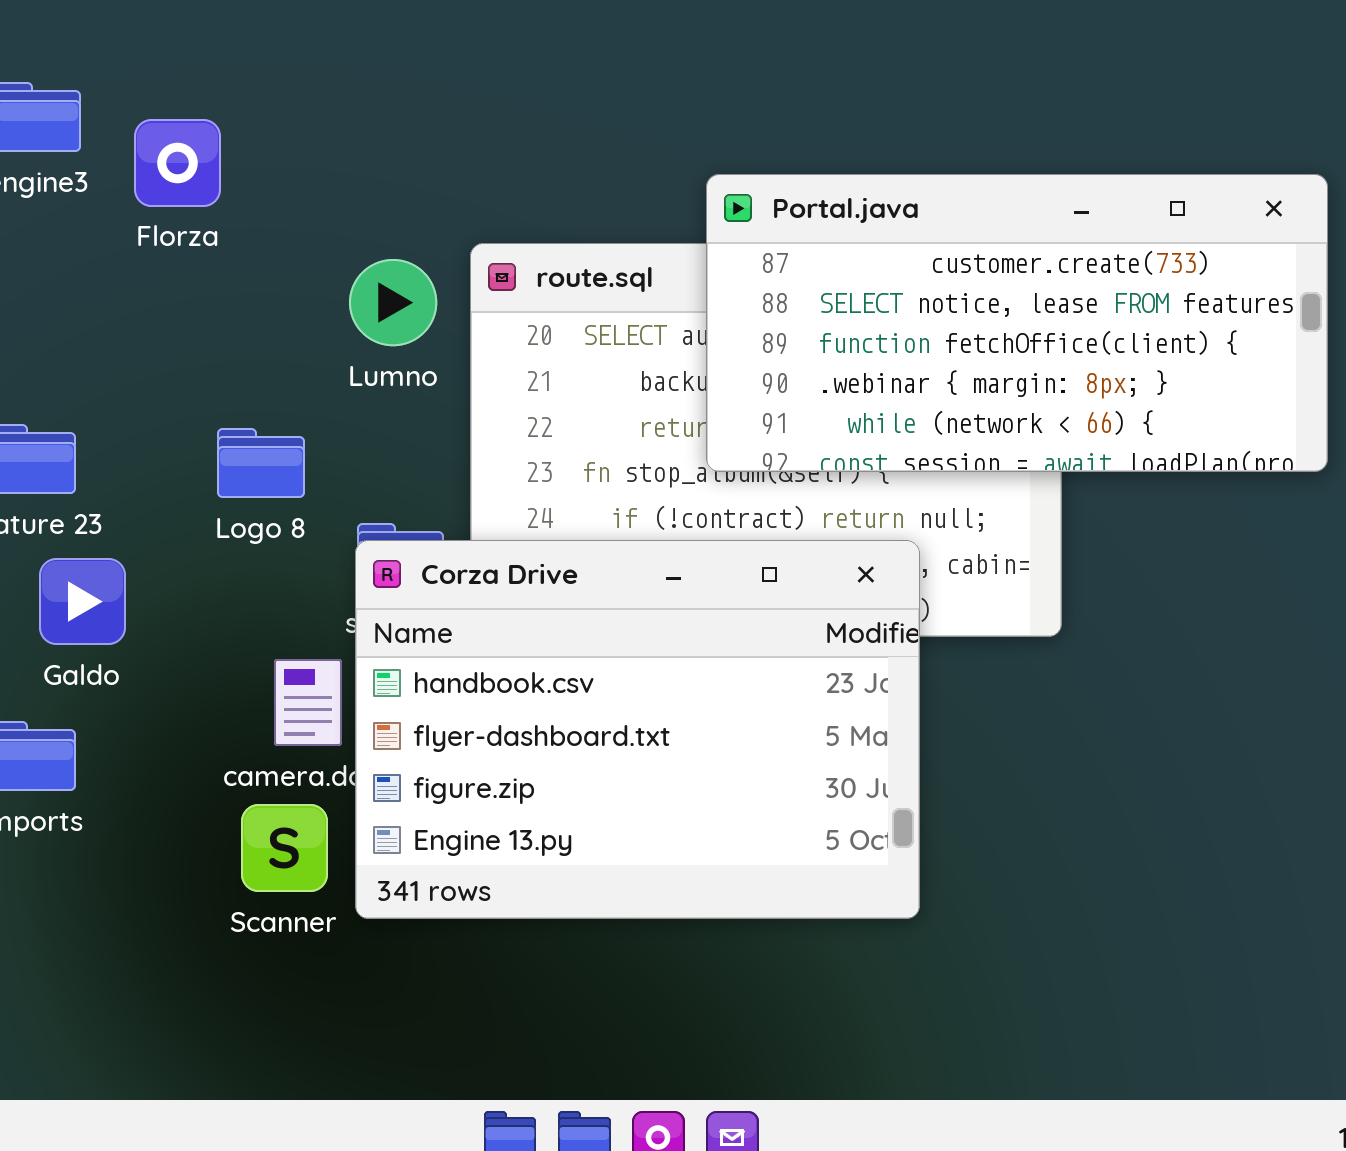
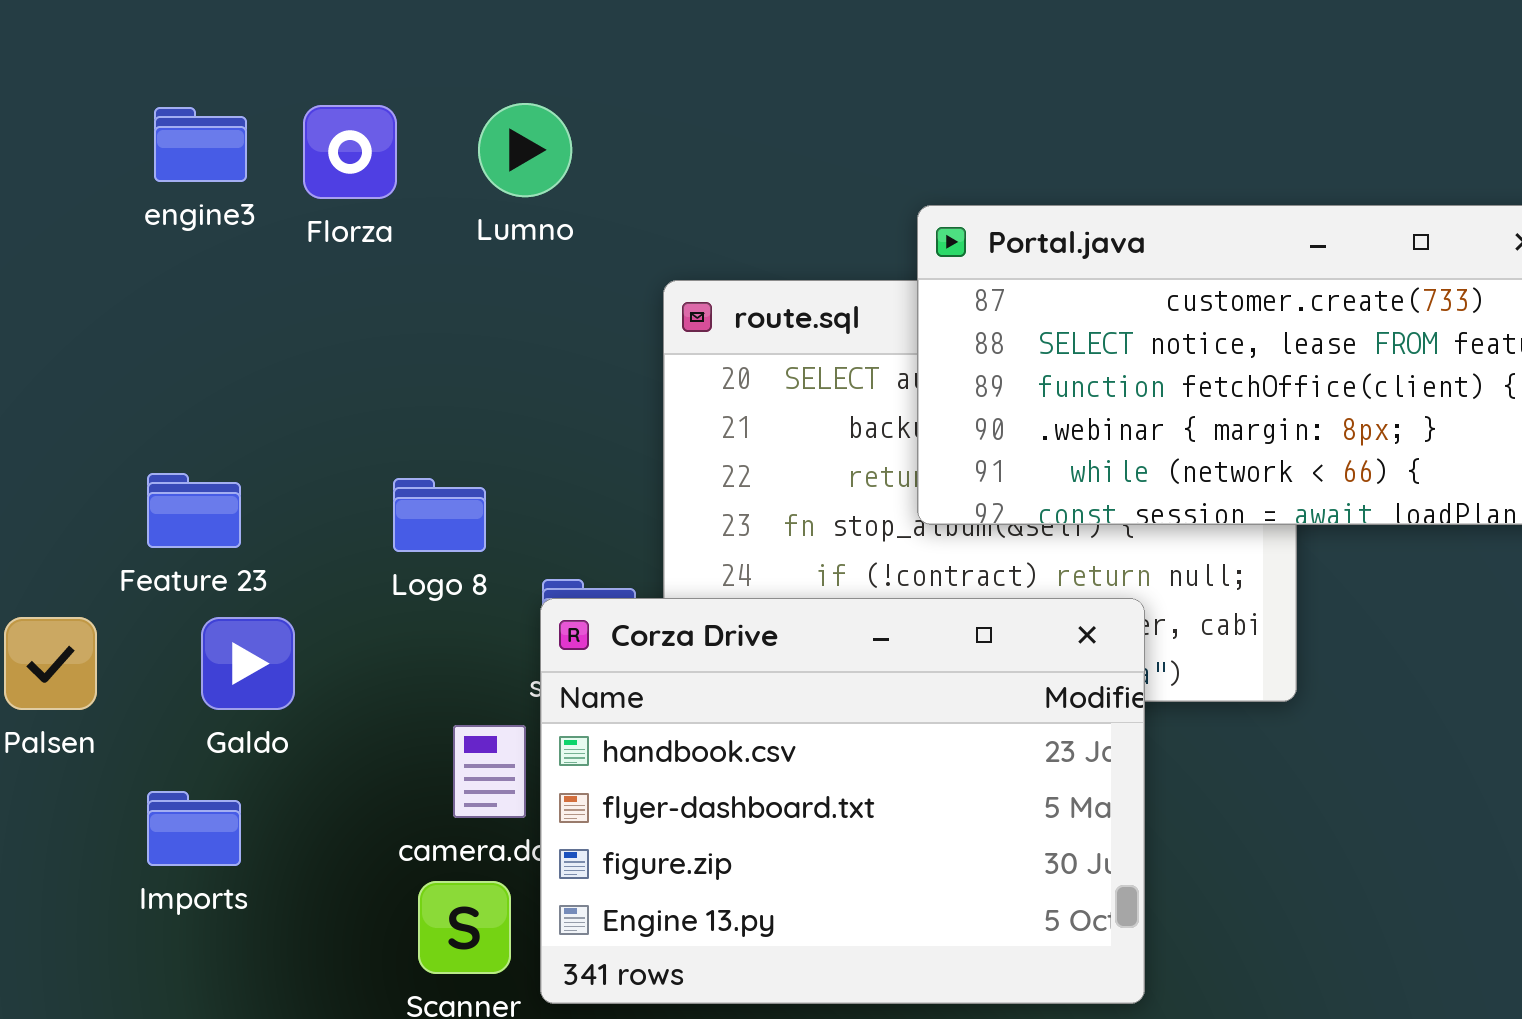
Florza: [134,119,221,207] -> [303,105,397,199], moved
Lumno: [349,259,437,346] -> [478,103,572,197], moved

